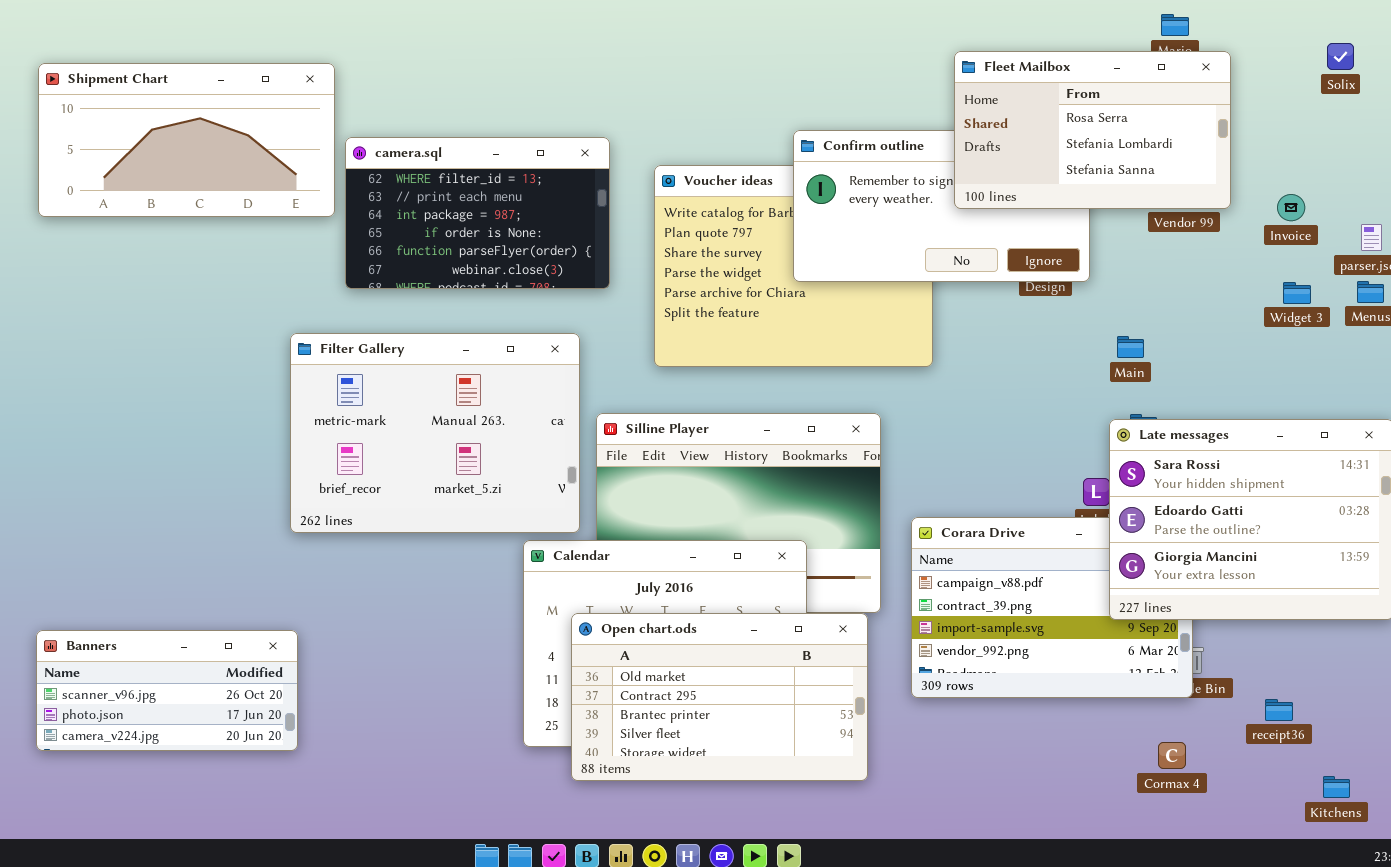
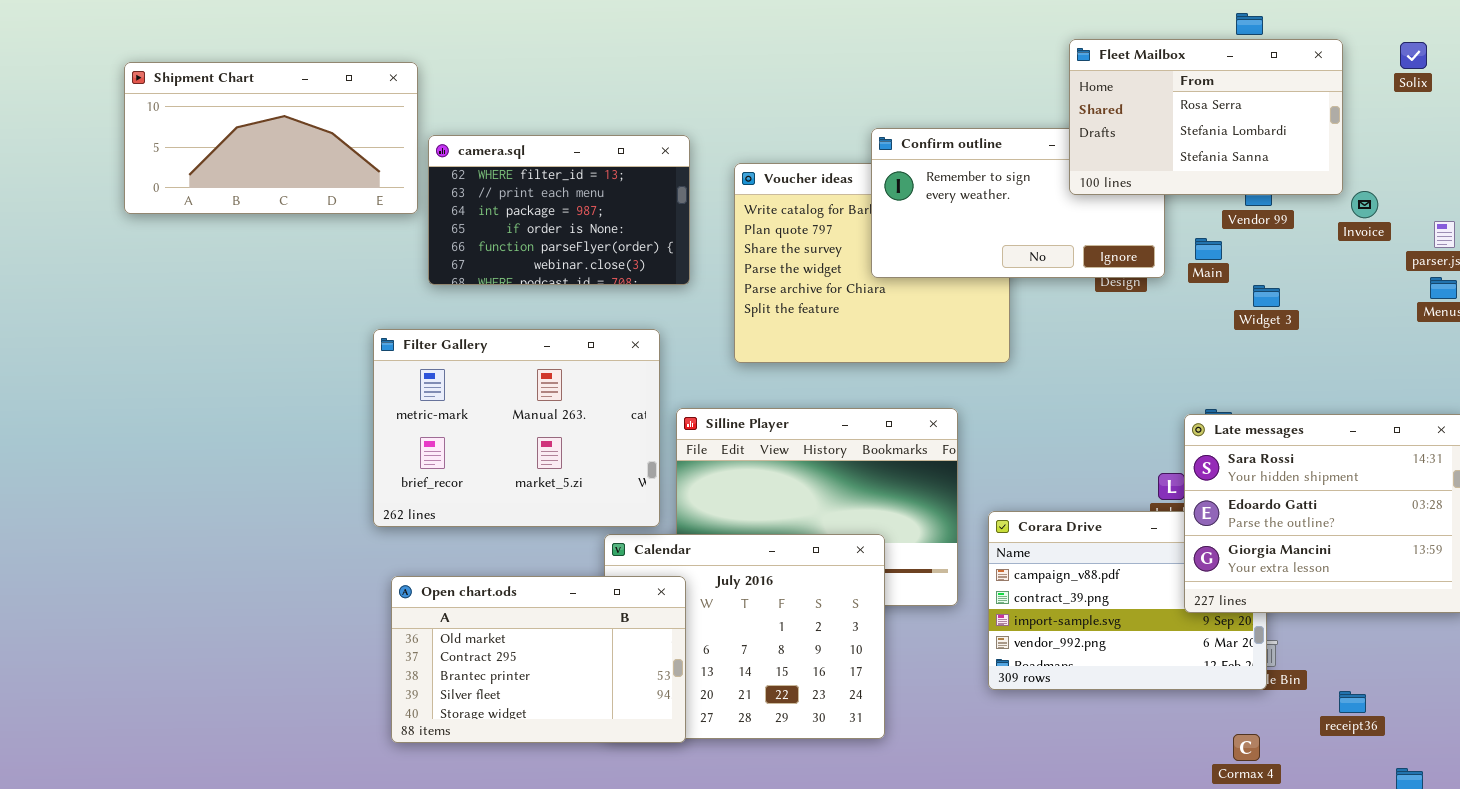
Fleet Mailbox: [954,51,1231,209] -> [1069,39,1343,195], moved
Widget 3: [1283,282,1311,304] -> [1253,285,1280,307], moved
Main: [1117,336,1144,358] -> [1195,238,1222,260], moved
Open chart.ods: [571,613,868,781] -> [391,576,686,743], moved
Banners: [36,630,298,751] -> none, closed

